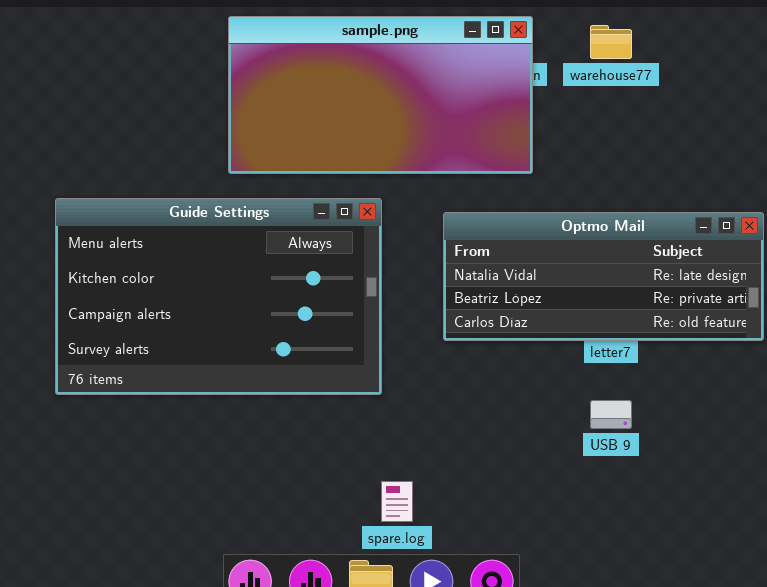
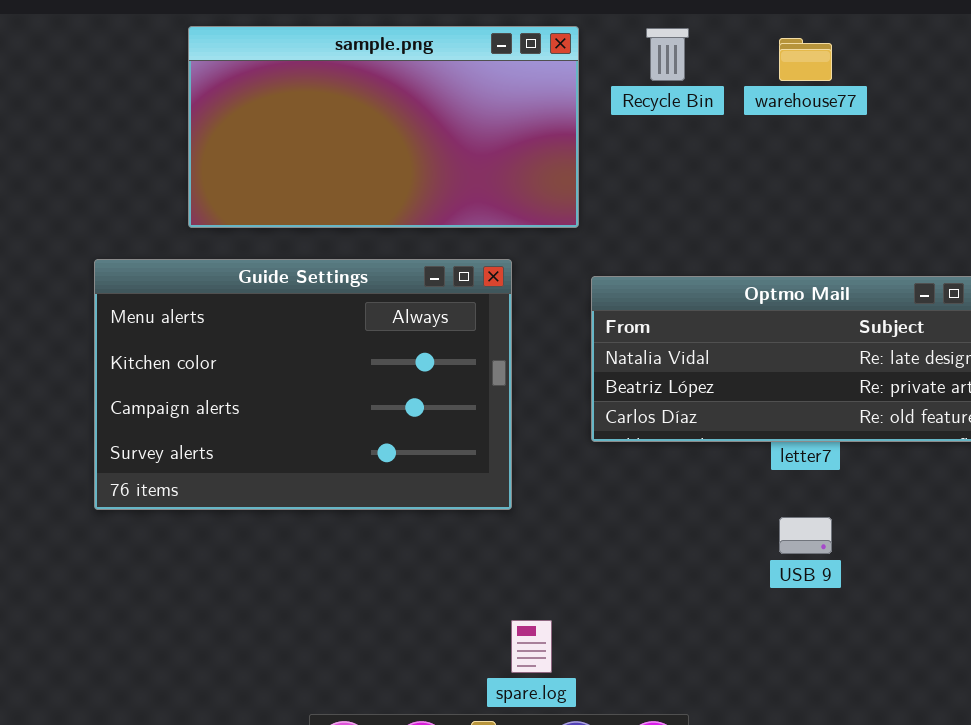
sample.png: [228,16,533,174] -> [188,26,579,228], moved

